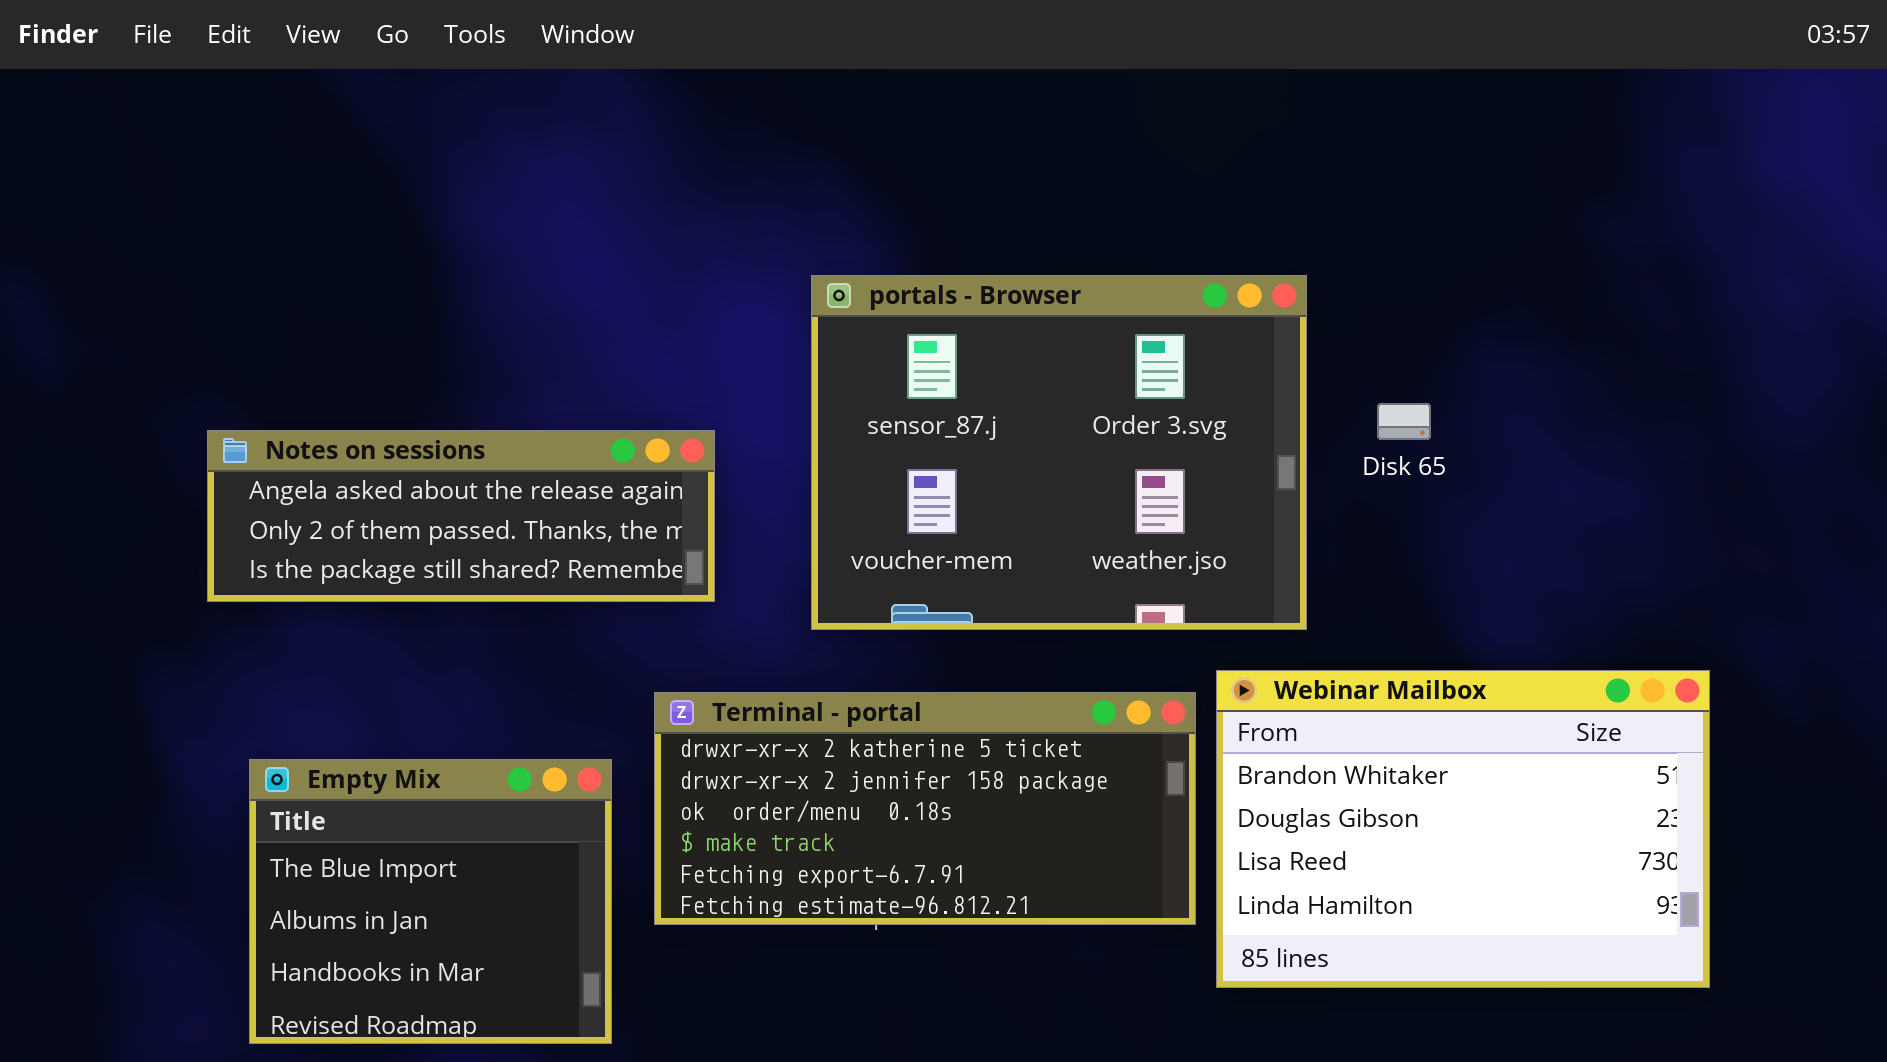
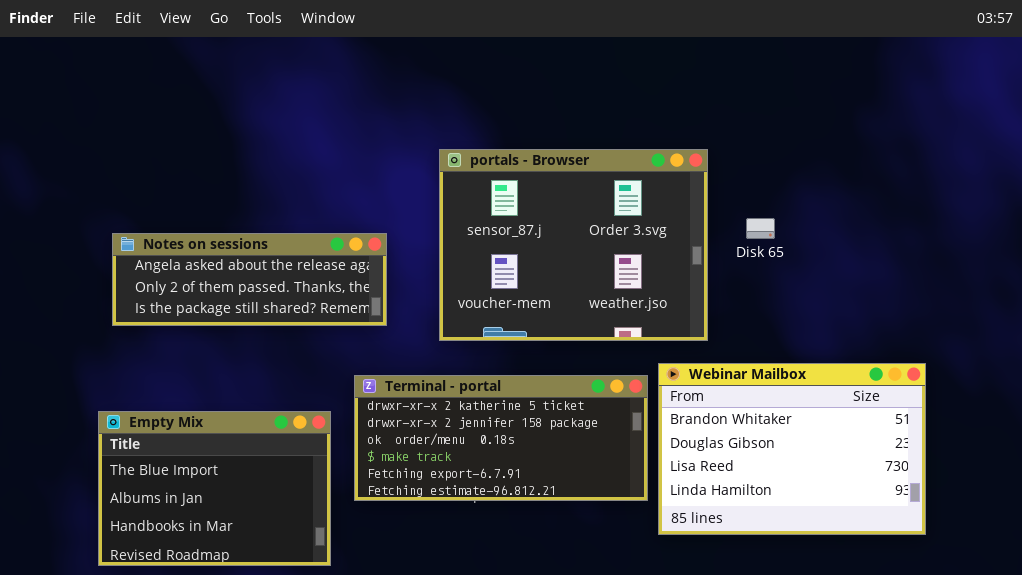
Empty Mix: [249,759,612,1044] -> [98,411,331,566], resized

